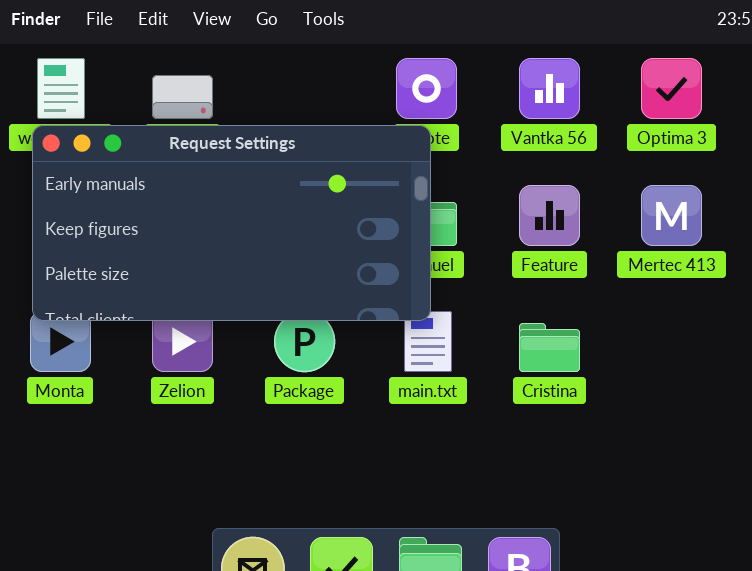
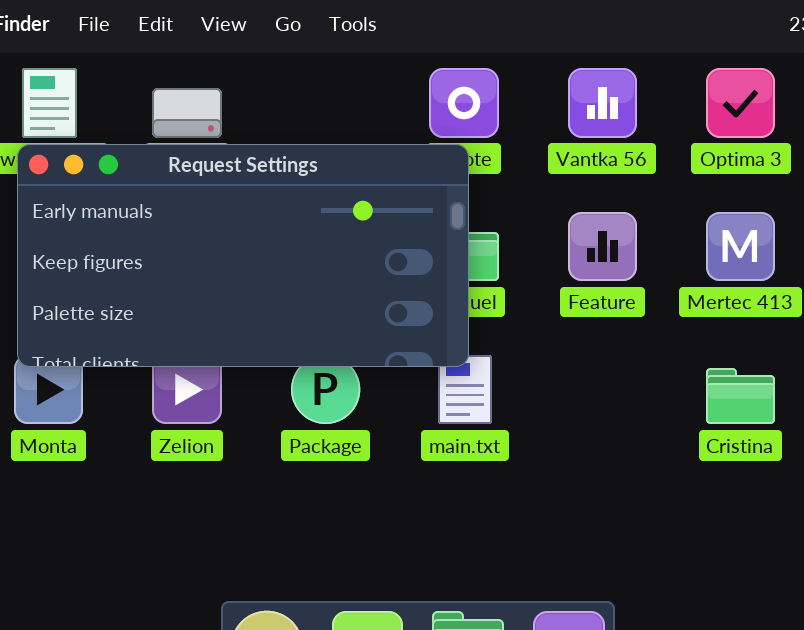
Cristina: [519,323,580,372] -> [706,368,775,424], moved

